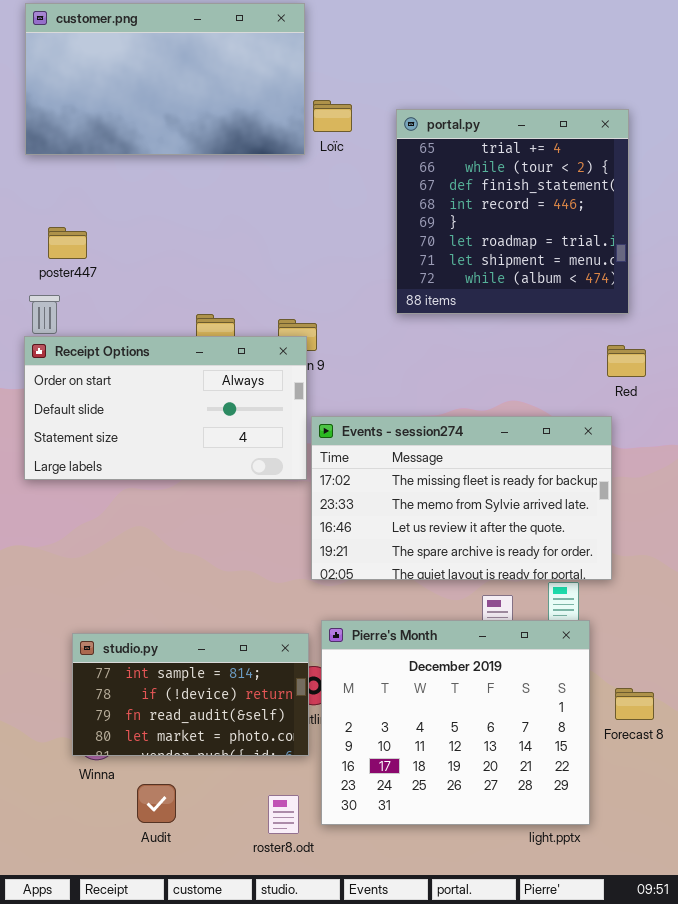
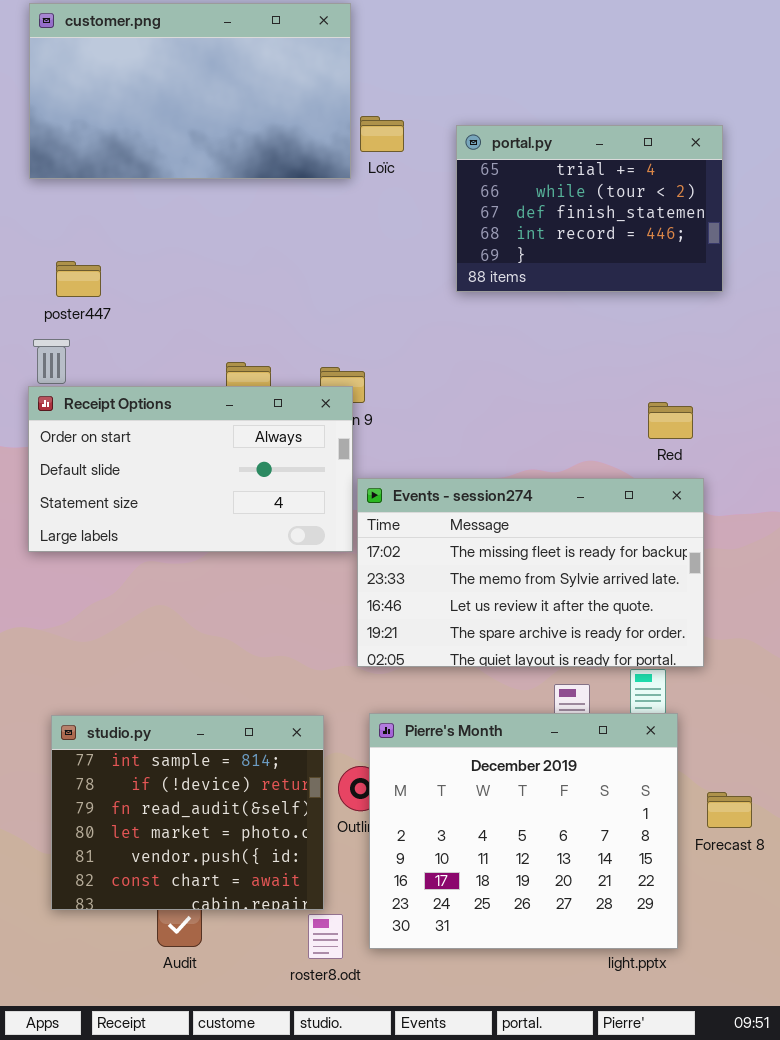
portal.py: [396,109,629,314] -> [456,125,723,292], resized
Red: [607,345,646,377] -> [648,402,693,439], moved
studio.py: [72,633,309,756] -> [51,715,324,910], moved, resized

